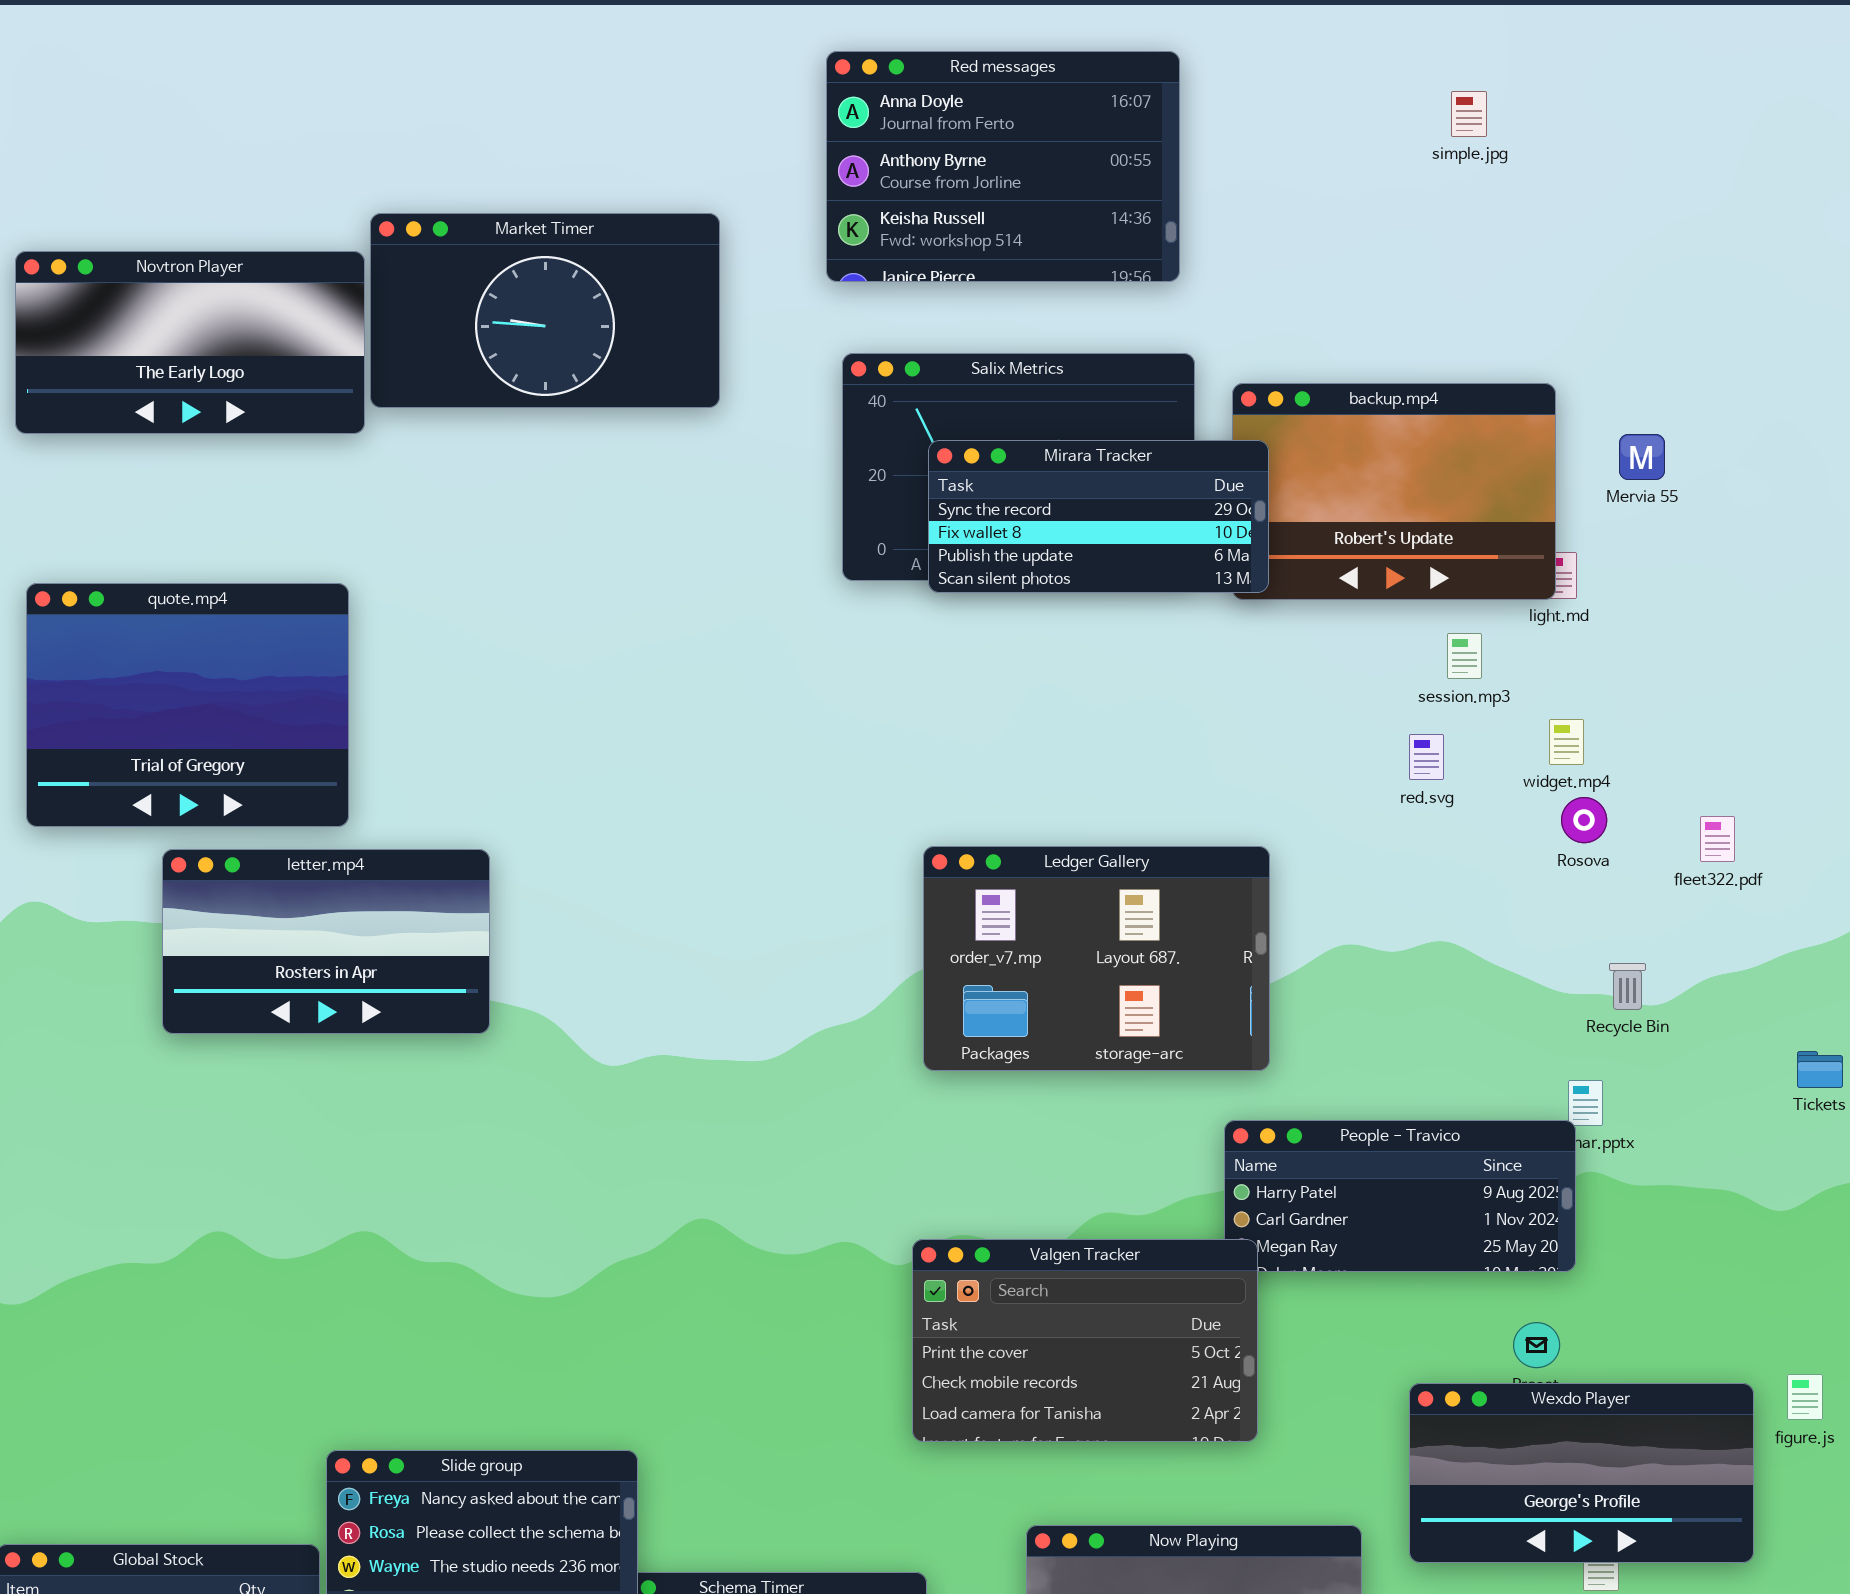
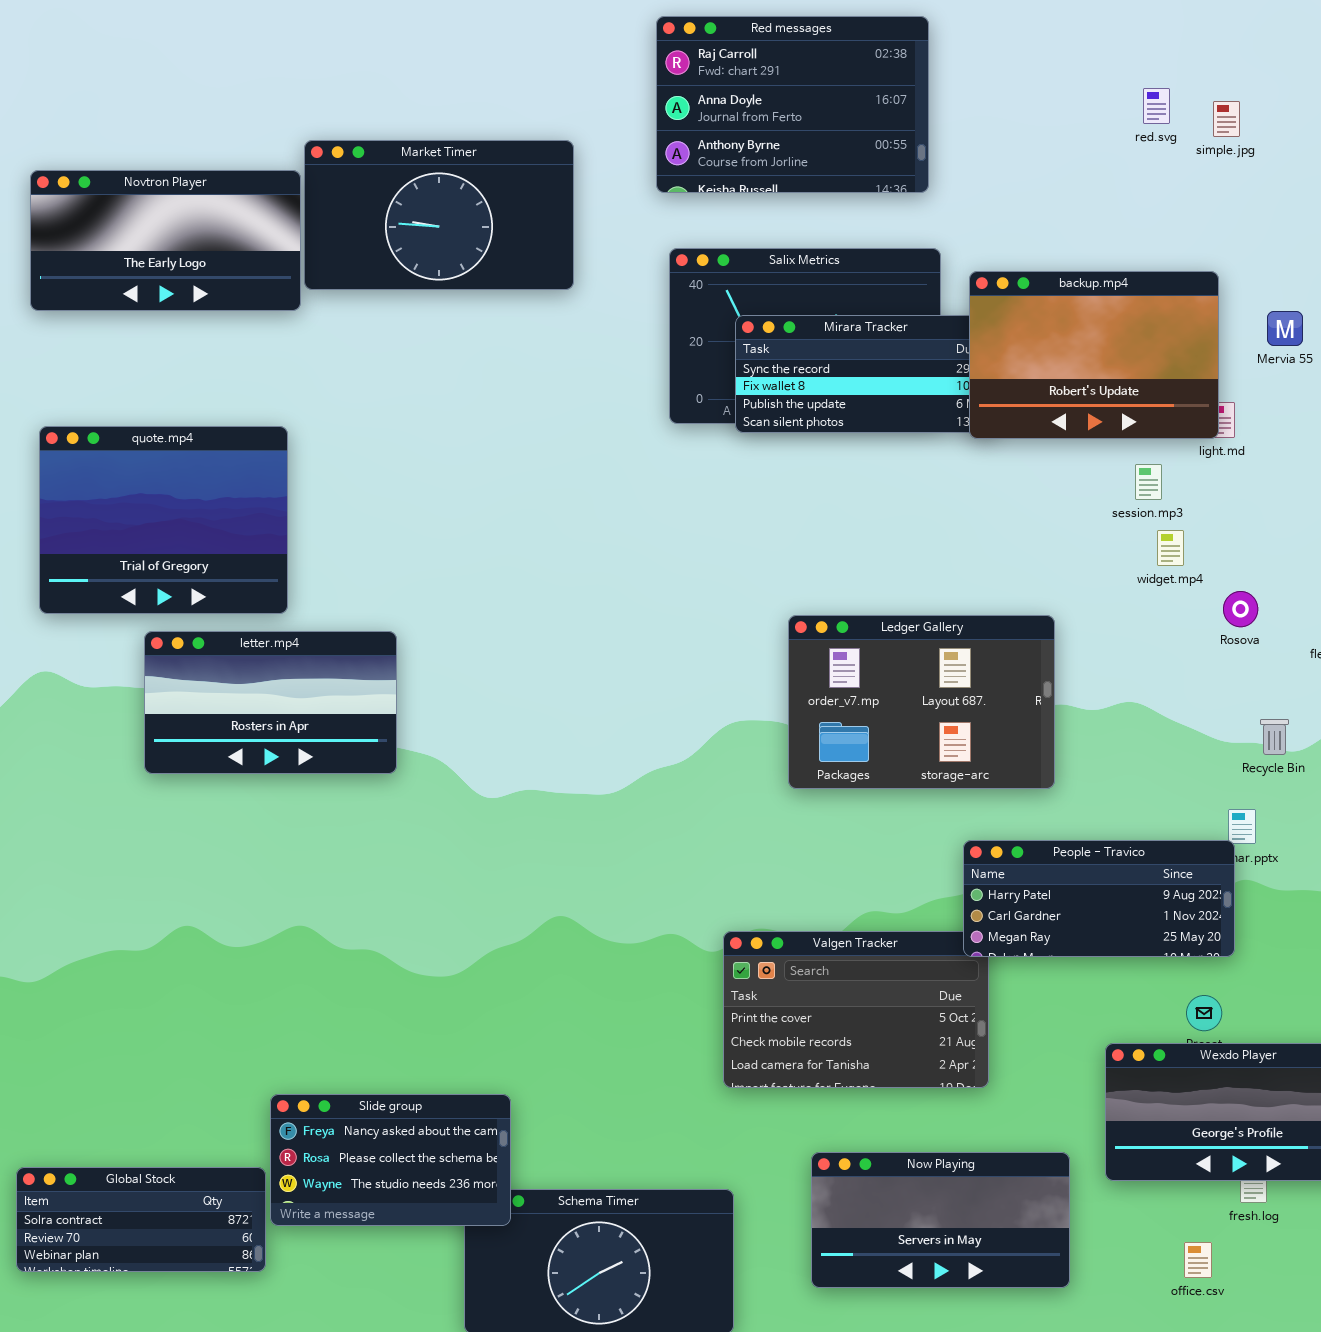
Red messages: [826,51,1180,282] -> [656,16,929,193], scrolled up 1 row
simple.jpg: [1451,91,1487,137] -> [1213,101,1240,137], moved
backup.mp4: [1232,383,1556,600] -> [969,271,1219,439], raised
widget.mp4: [1549,719,1584,765] -> [1157,530,1184,566], moved
red.svg: [1409,734,1444,780] -> [1143,88,1170,124], moved
Ledger Gallery: [923,846,1270,1071] -> [788,615,1055,789], moved
People - Travico: [1224,1120,1576,1272] -> [963,840,1235,957], raised

